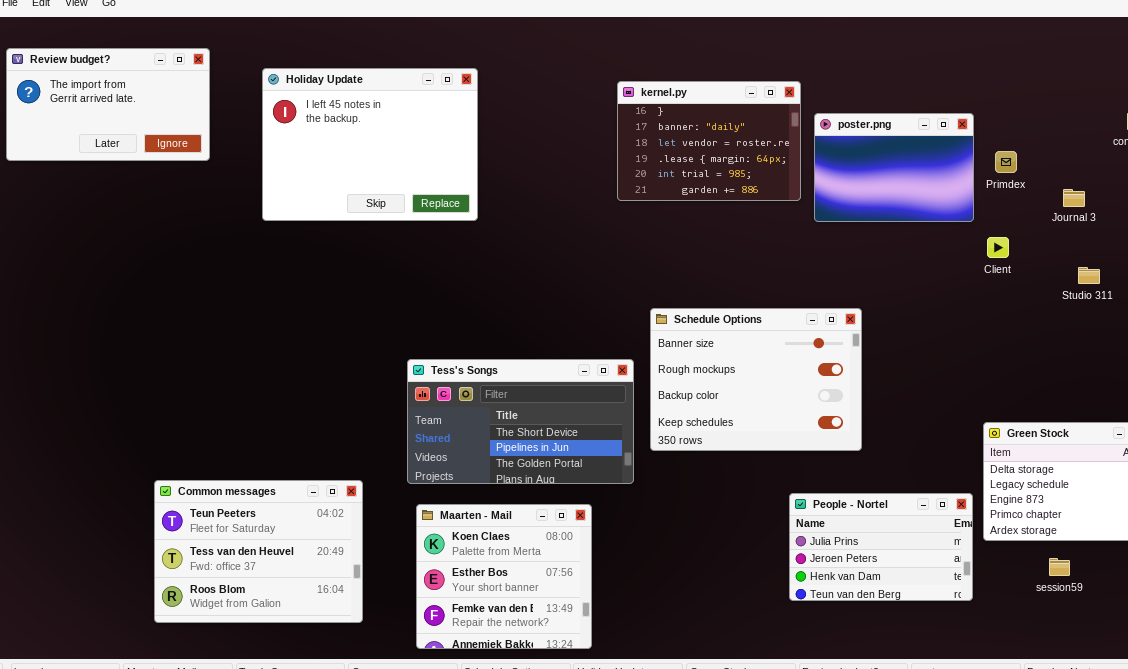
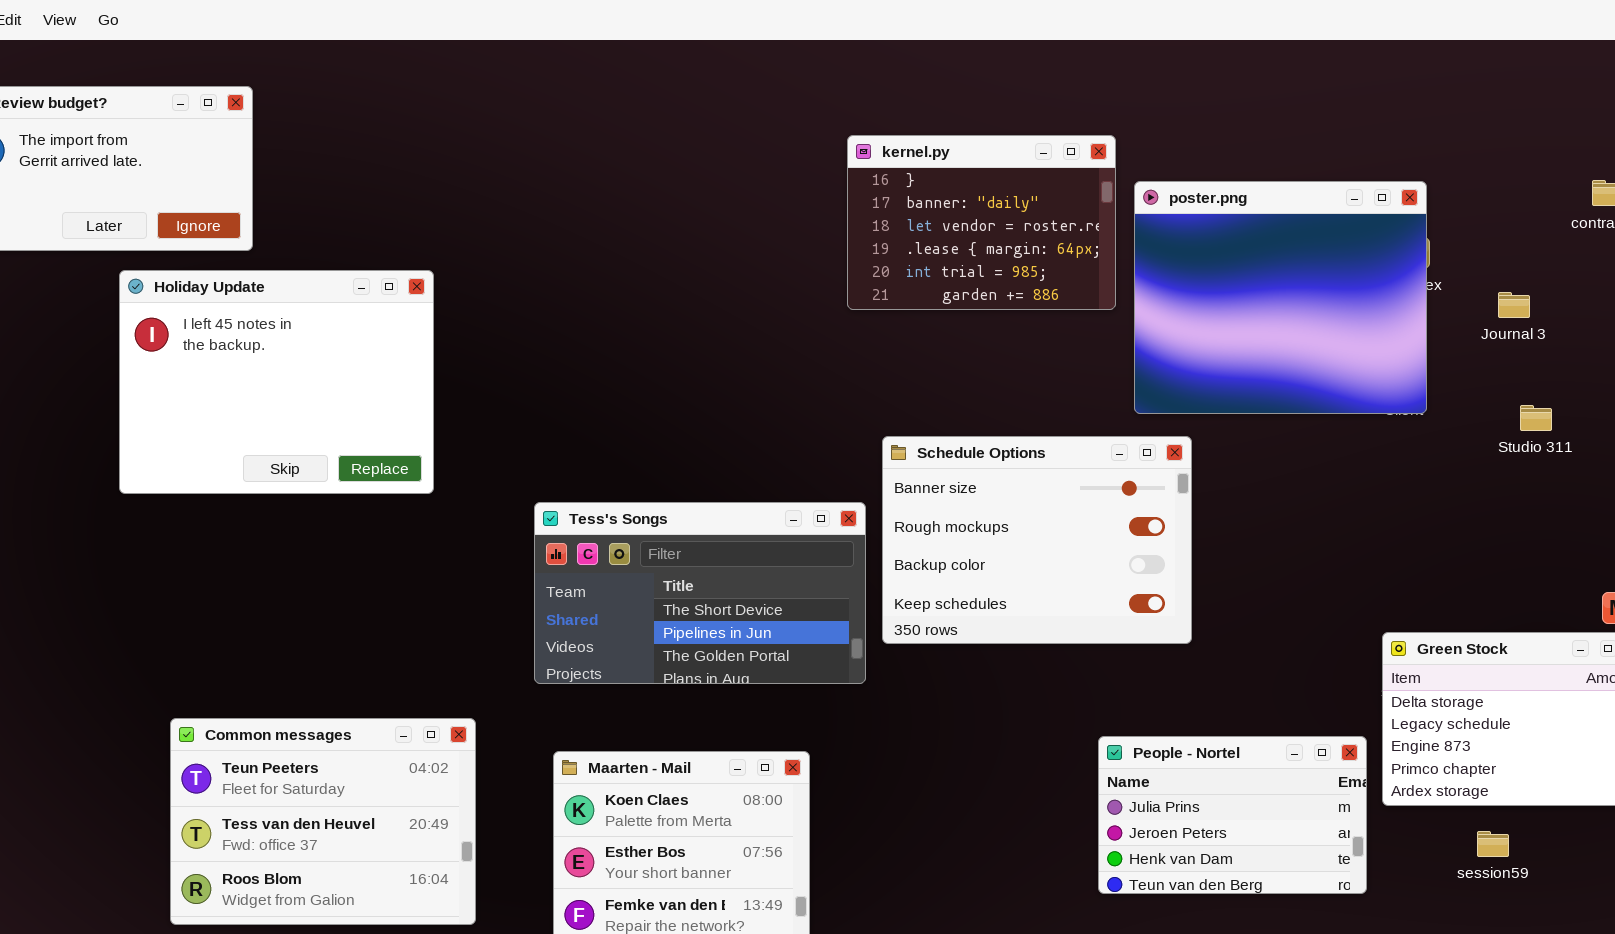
Holiday Update: [262,68,478,221] -> [119,270,434,494], moved
poster.png: [814,113,974,222] -> [1134,181,1427,414], resized
Schedule Options: [650,308,862,451] -> [882,436,1192,644], moved
Tess's Songs: [407,359,634,484] -> [534,502,866,684], moved

